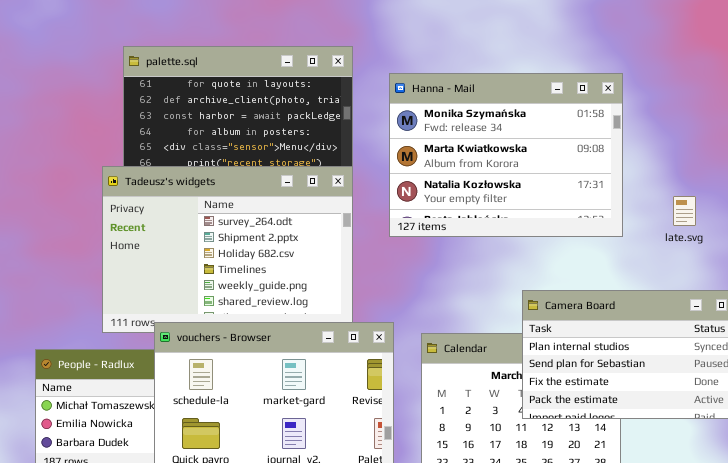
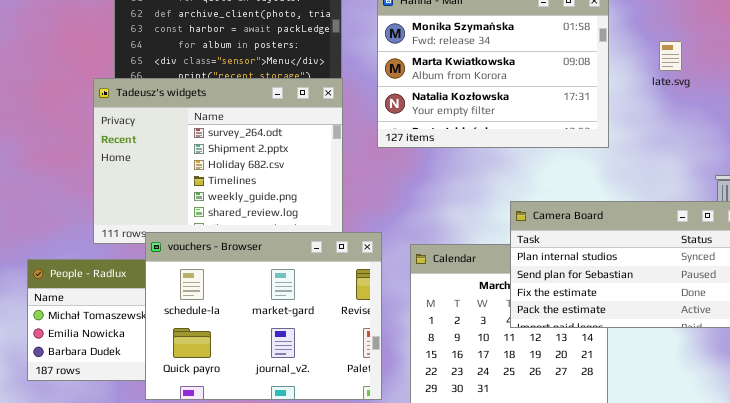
late.svg: [673,196,696,226] -> [659,41,682,71], moved

